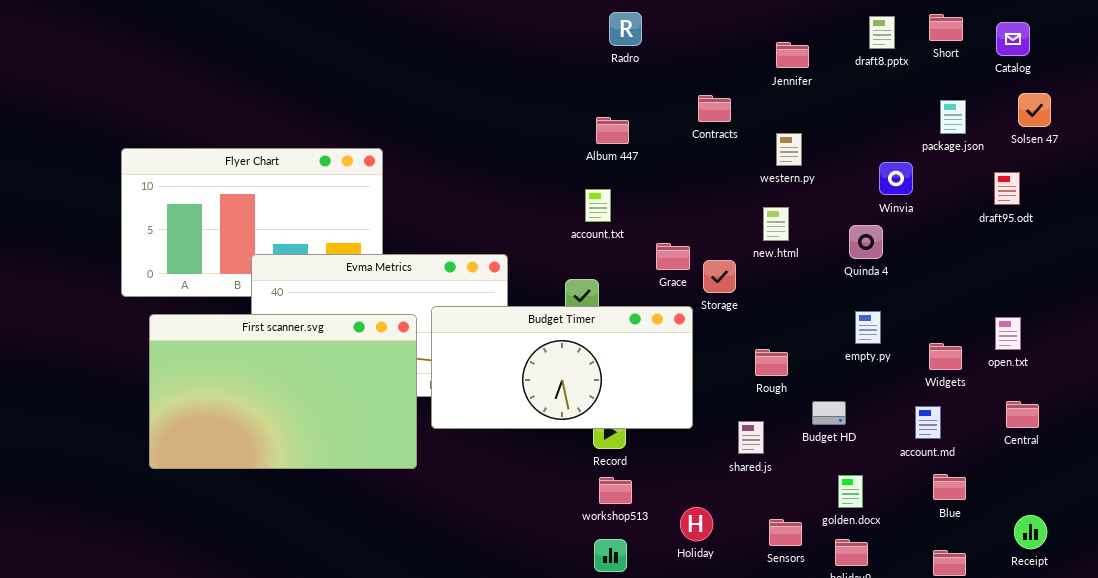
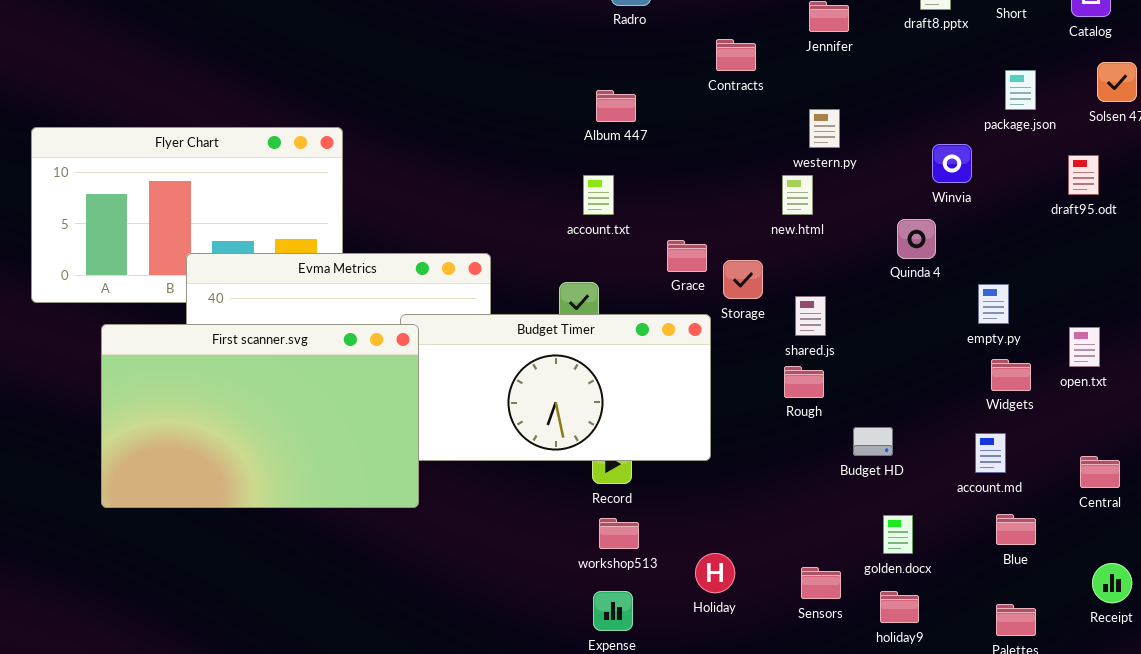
Contracts: [698,95,731,122] -> [716,39,756,71], moved
new.html: [763,207,789,241] -> [782,175,813,215], moved
empty.py: [855,311,881,344] -> [978,284,1009,324], moved
First scanner.svg: [149,314,417,469] -> [101,324,419,508], moved
Central: [1006,401,1039,428] -> [1080,456,1120,488], moved
shared.js: [738,421,764,454] -> [795,296,826,336], moved

